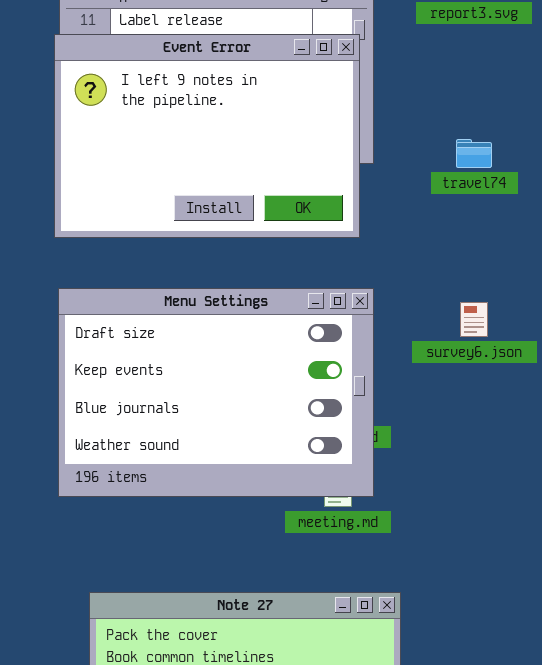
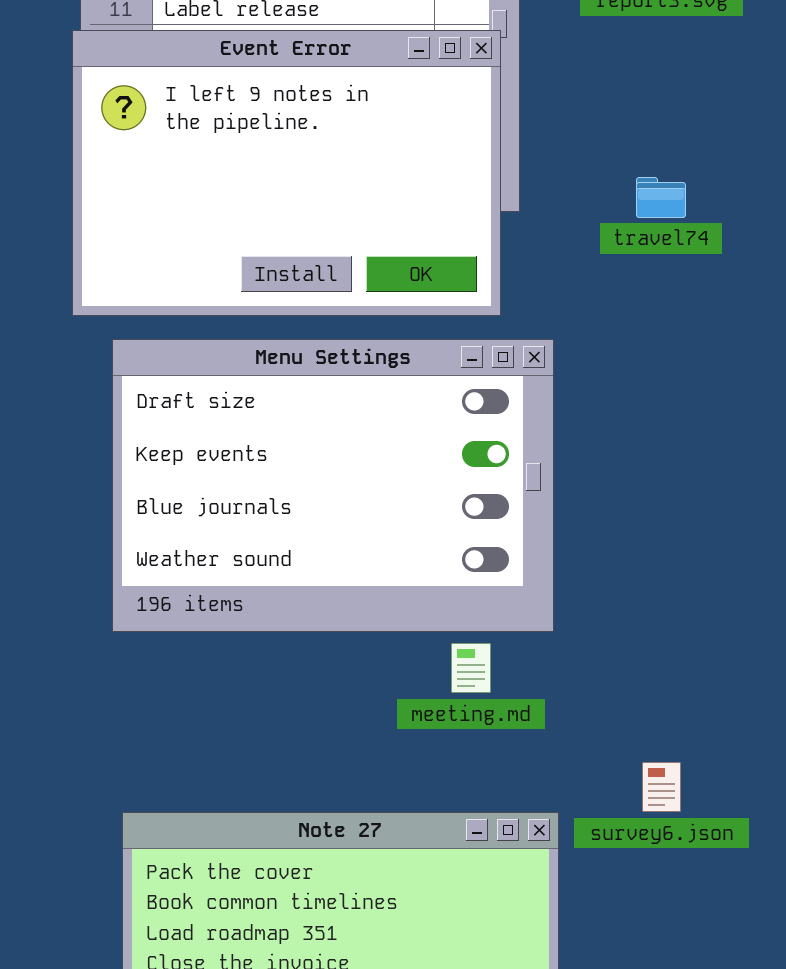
Menu Settings: [58,288,374,497] -> [112,339,554,632], moved
survey6.json: [460,302,488,337] -> [642,762,681,812], moved

